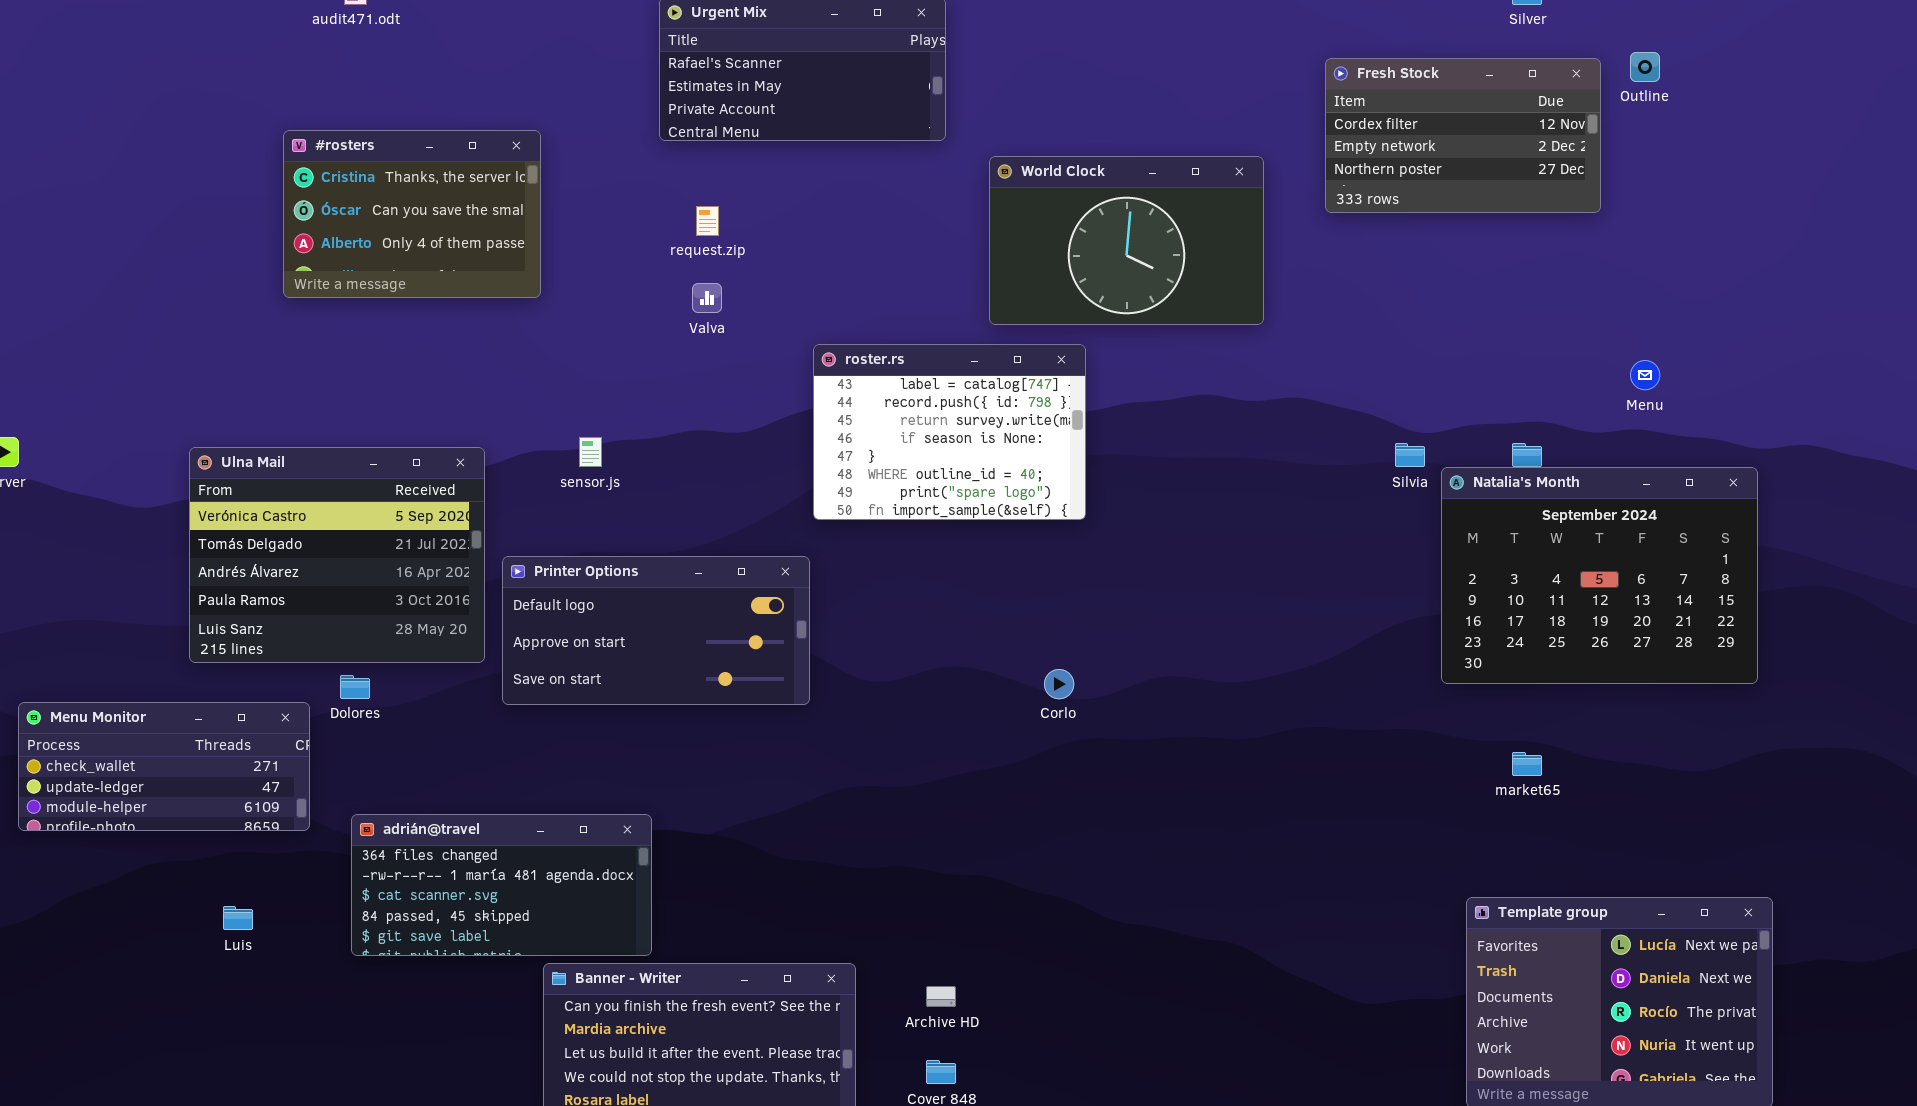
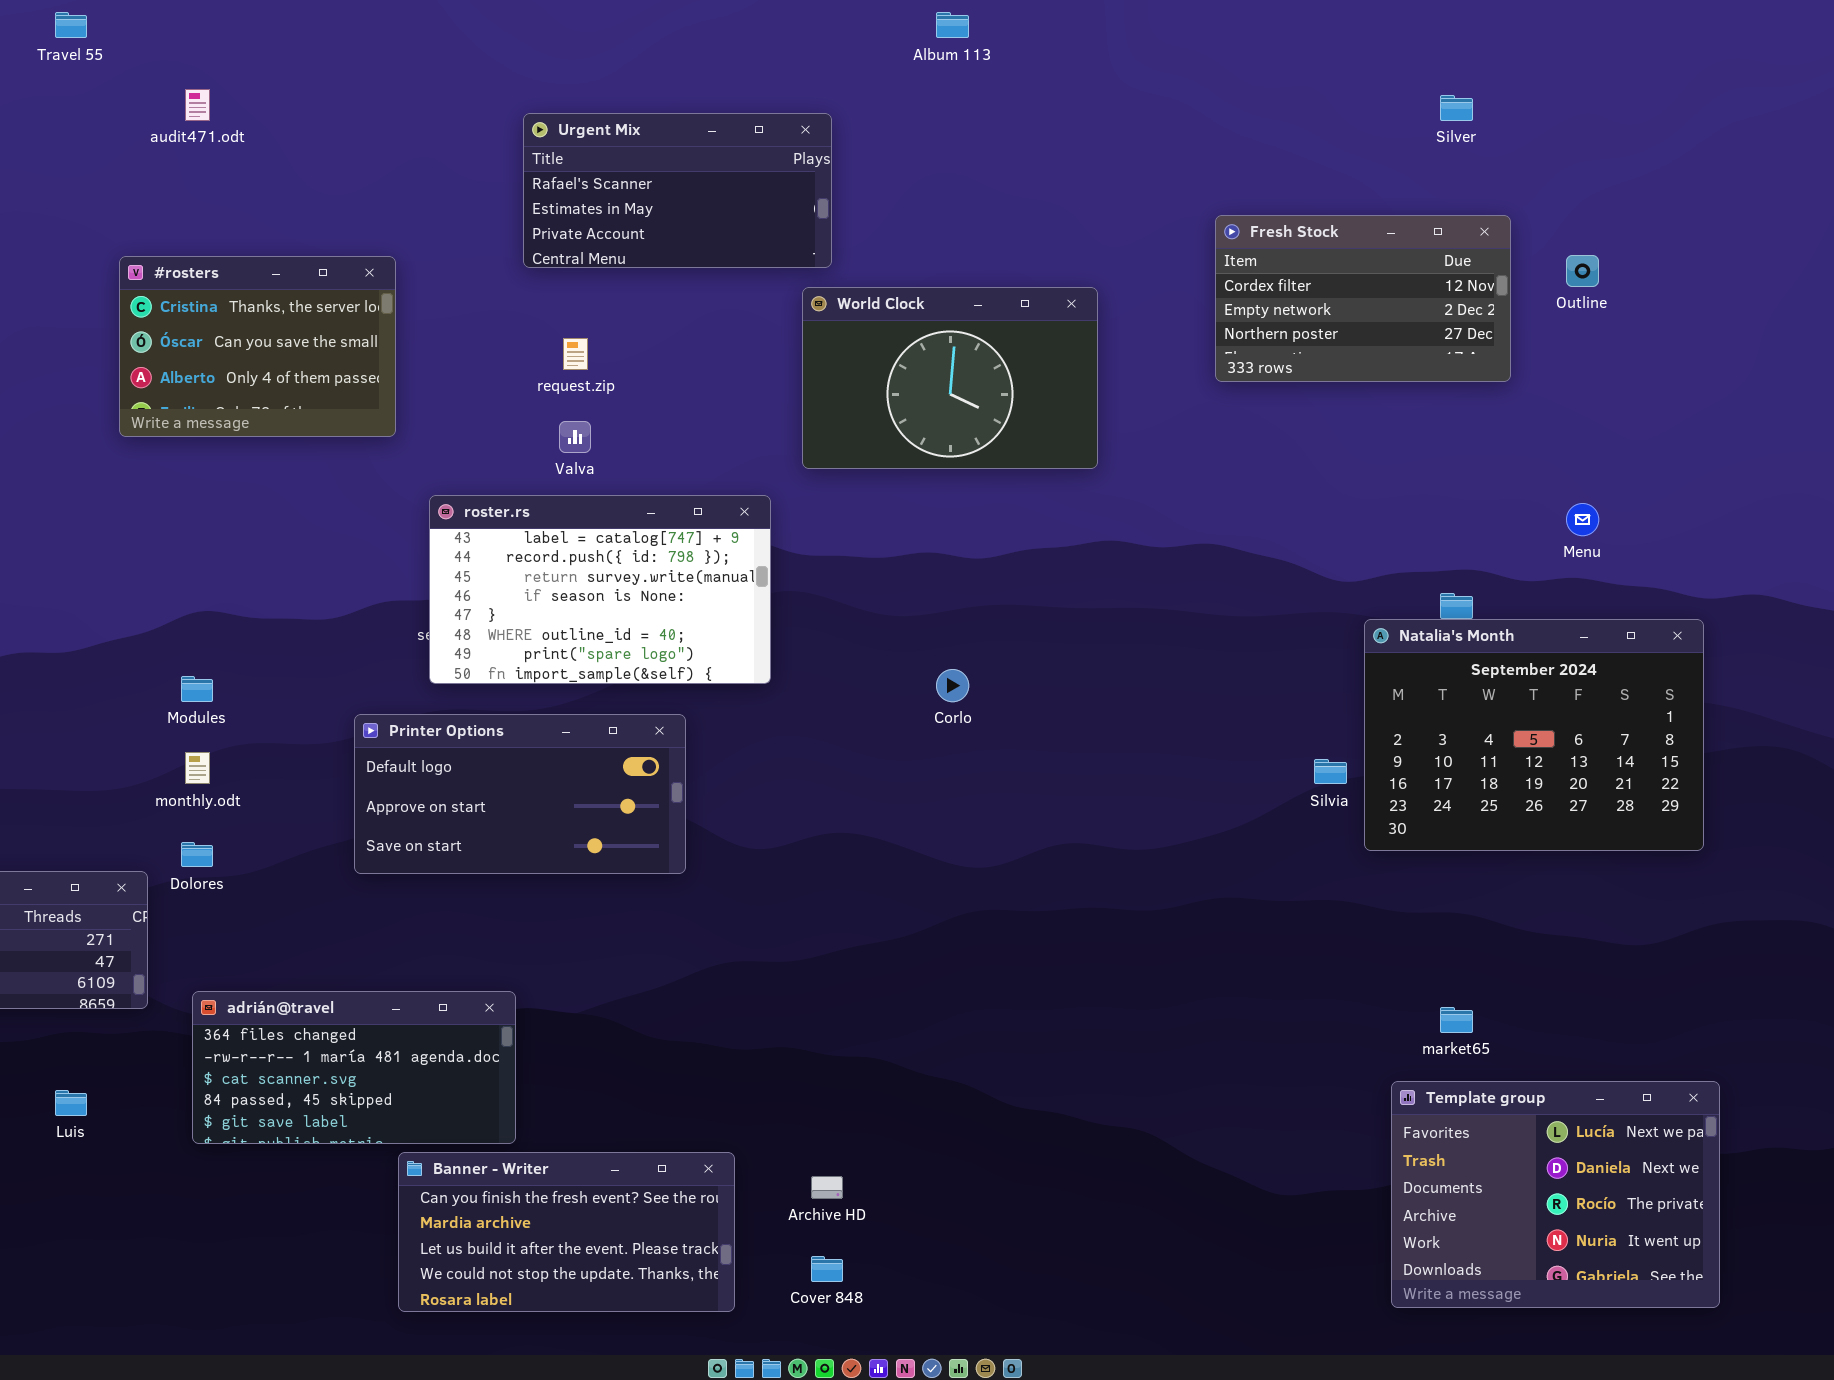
Outline: [1630,52,1660,82] -> [1566,255,1599,287], moved
Fresh Stock: [1325,58,1601,213] -> [1215,215,1511,382], moved
World Clock: [989,156,1264,325] -> [802,287,1098,469], moved
roster.rs: [813,344,1086,520] -> [429,495,771,684], moved, resized
Silvia: [1395,443,1425,467] -> [1314,759,1347,784], moved
Ulna Mail: [189,447,485,663] -> none, closed
Corlo: [1044,669,1074,699] -> [936,669,969,702], moved
market65: [1512,752,1542,776] -> [1440,1007,1473,1033], moved

